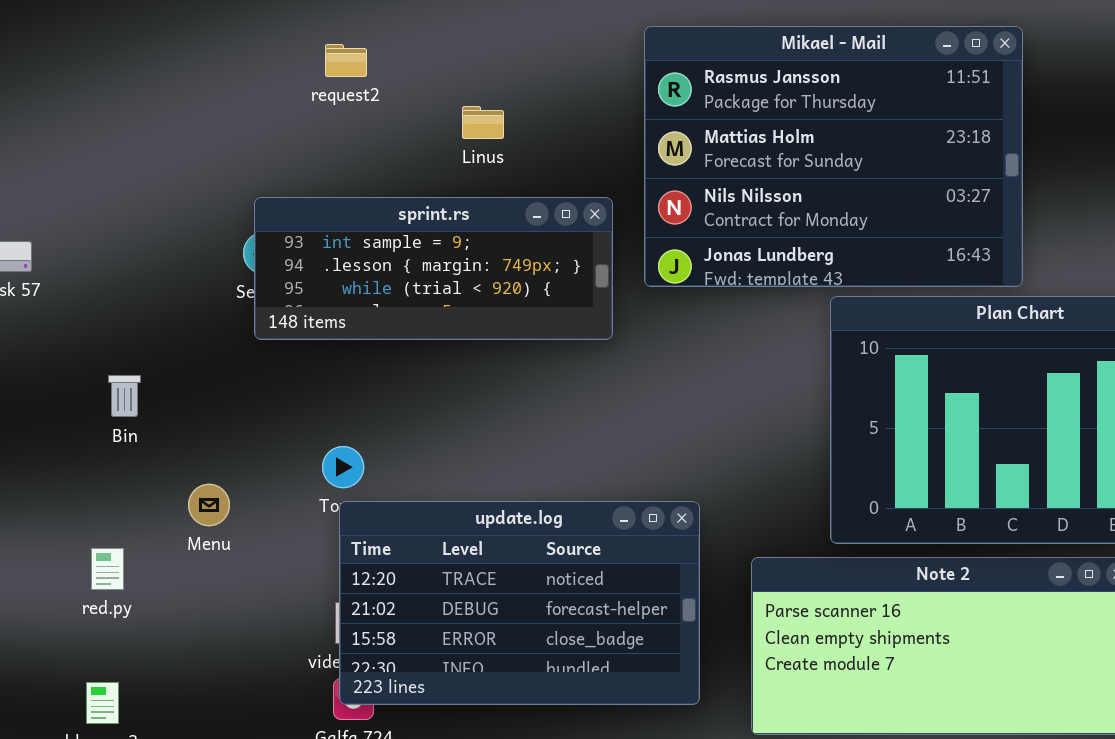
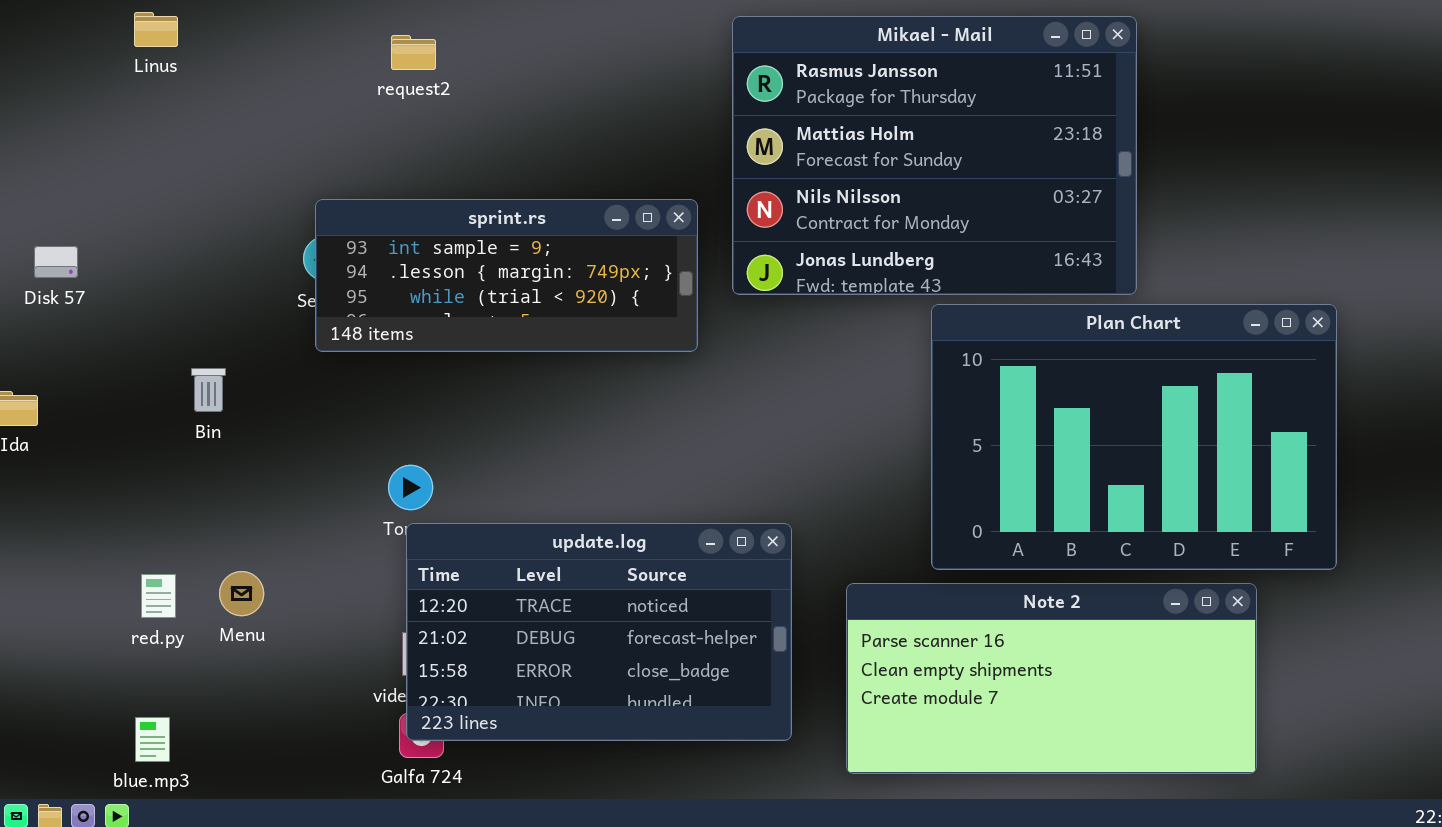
Linus: [462,106,504,139] -> [134,12,178,47], moved
Bin: [108,375,141,417] -> [191,368,226,412], moved
Menu: [188,484,230,526] -> [219,571,264,616], moved

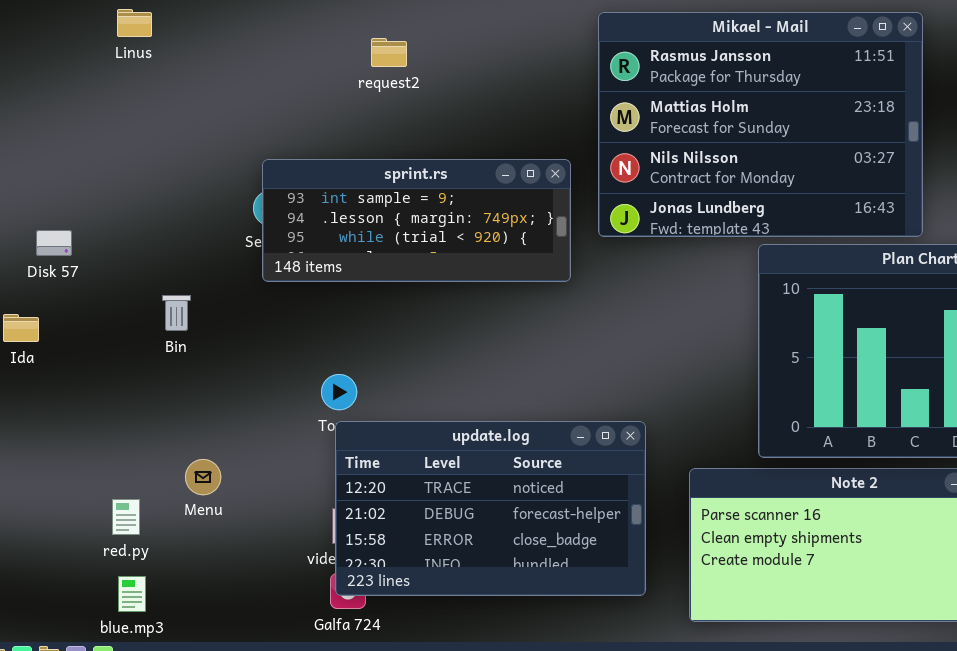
request2: [391,35,436,70] -> [371,38,407,67], moved
Disk 57: [34,246,78,278] -> [36,230,72,256], moved
red.py: [141,574,176,618] -> [112,499,140,535], moved

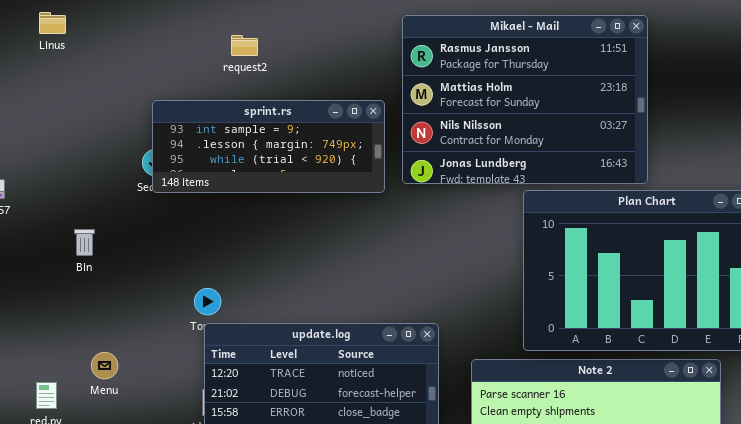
sprint.rs: [262,159,571,282] -> [152,100,385,193], moved

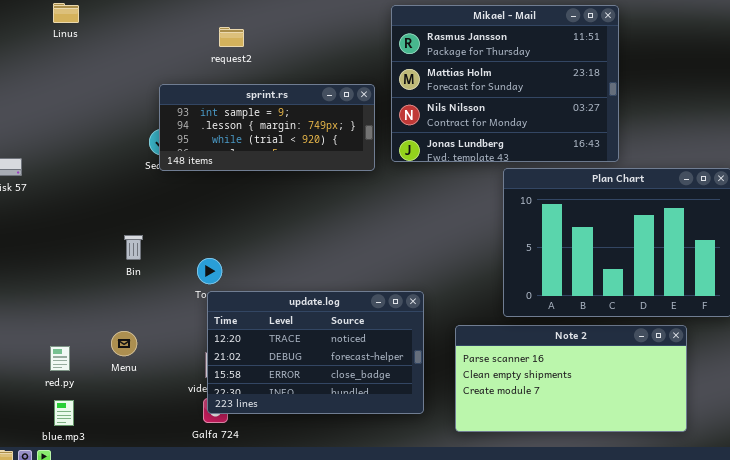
request2: [231,35,258,56] -> [219,27,244,47], moved
Bin: [74,229,95,256] -> [124,235,143,260], moved
Menu: [91,352,118,379] -> [111,331,137,356], moved

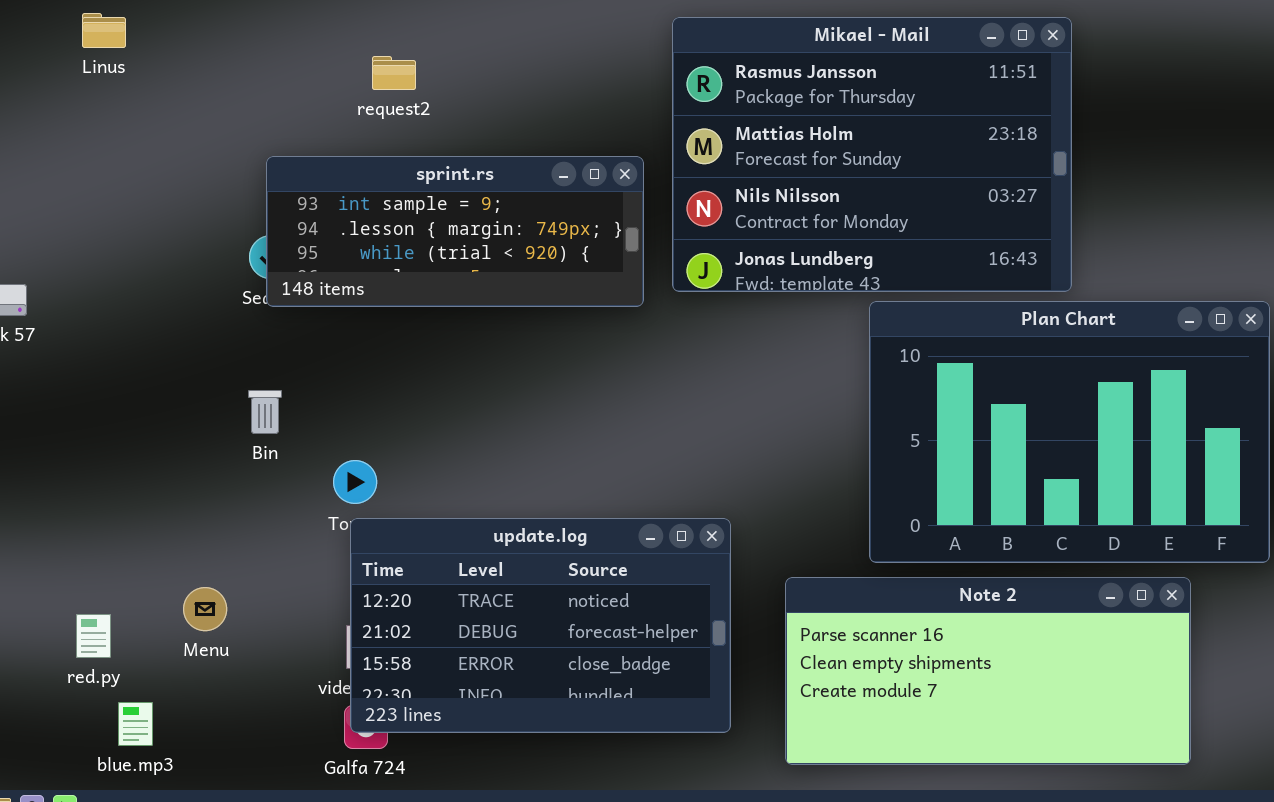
Bin: [124,235,143,260] -> [248,390,282,434], moved
blue.mp3: [54,400,74,426] -> [118,702,153,746], moved

